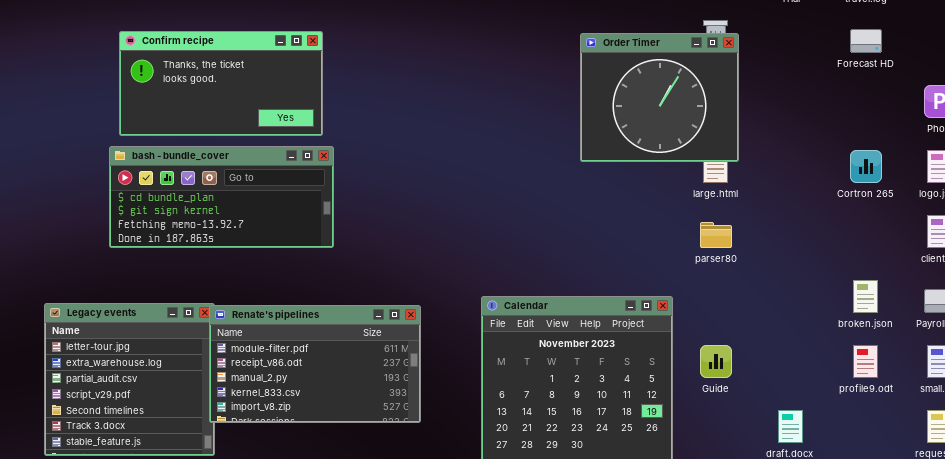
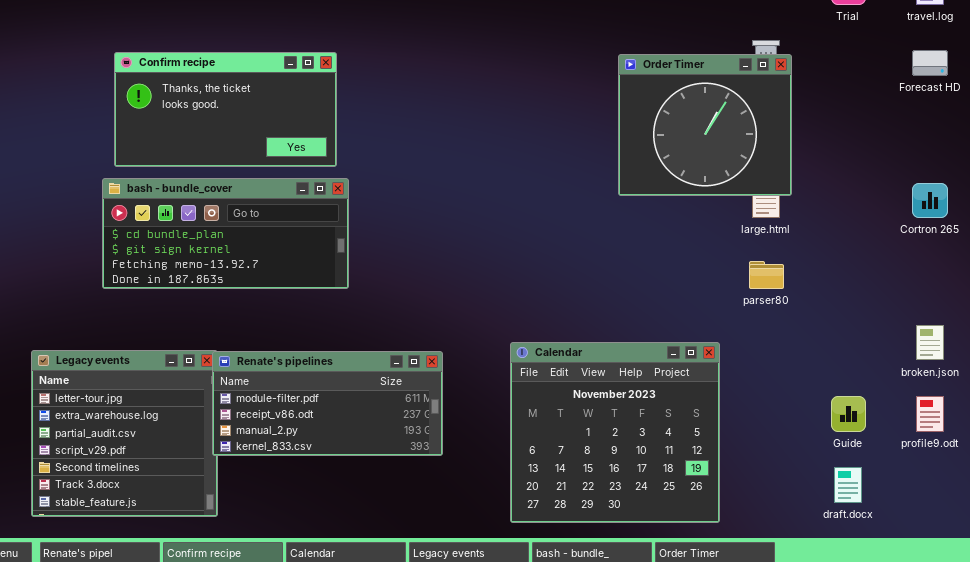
Renate's pipelines: [209,305,421,423] -> [212,351,443,456], resized
Guide: [700,345,732,378] -> [831,396,866,432], moved

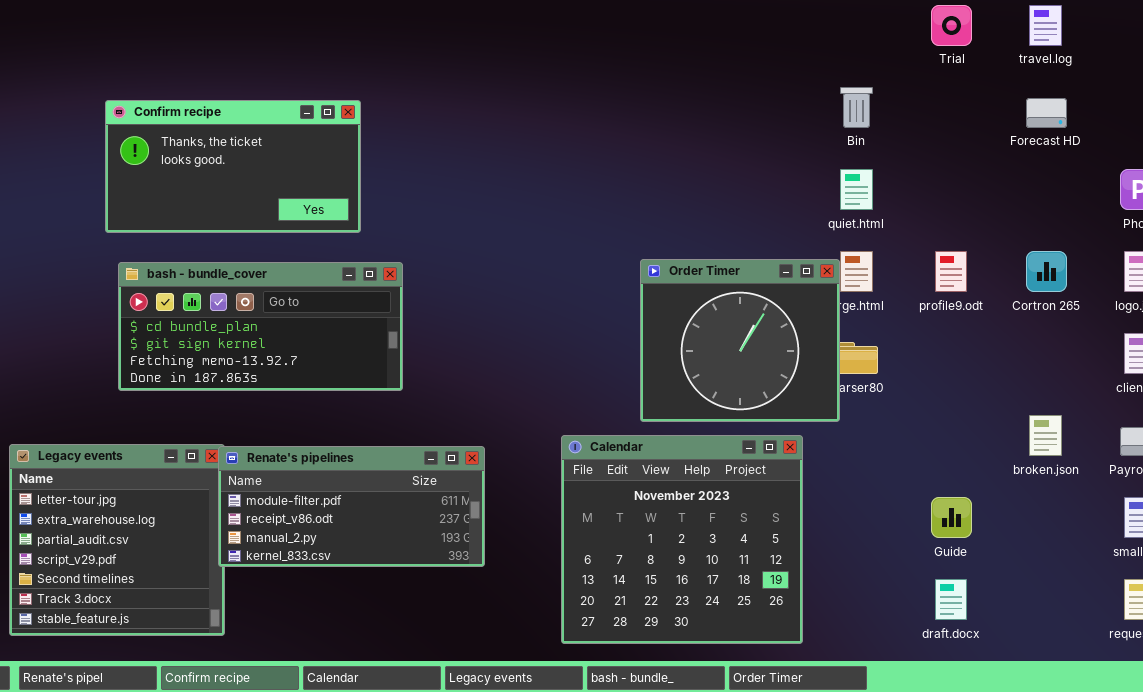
Order Timer: [618,54,792,196] -> [640,259,840,422], moved
bash - bundle_cover: [102,178,349,289] -> [118,262,403,391], moved
profile9.odt: [916,396,944,432] -> [935,251,967,292], moved

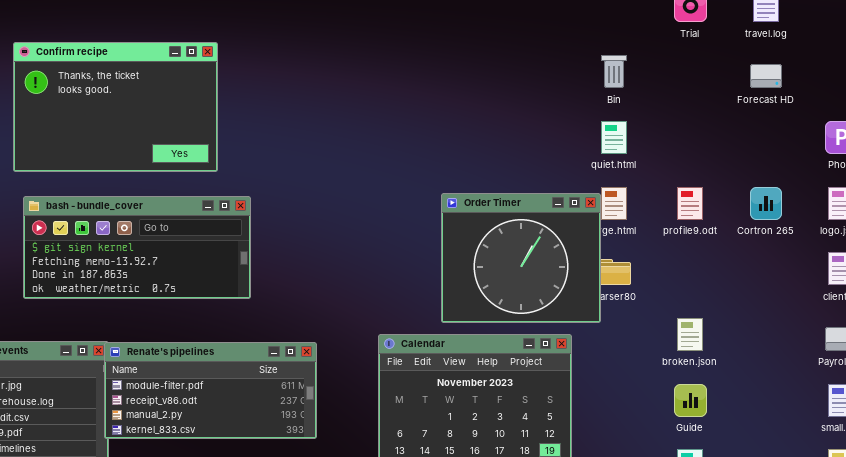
Confirm recipe: [105,100,361,233] -> [13,42,218,172], resized
bash - bundle_cover: [118,262,403,391] -> [23,196,251,299], scrolled down 1 row
broken.json: [1029,415,1062,456] -> [677,318,703,351], moved

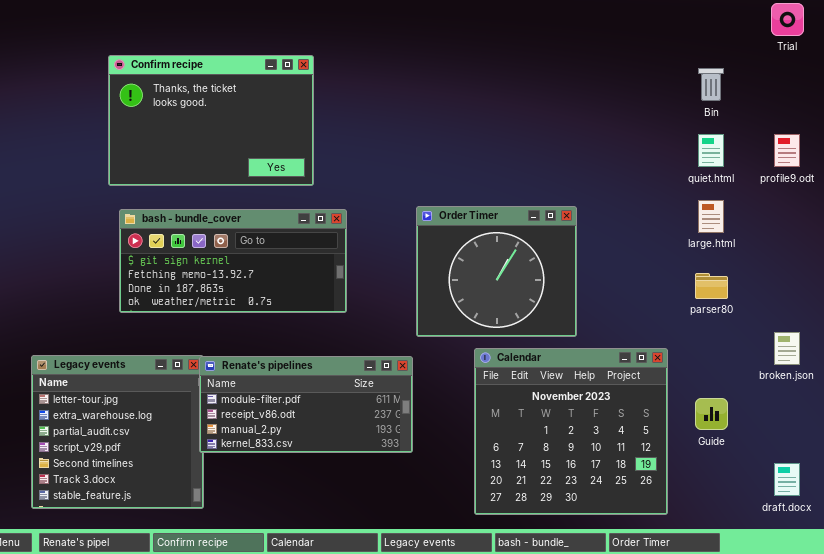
profile9.odt: [677,187,703,220] -> [774,134,800,167], moved
Order Timer: [441,193,601,323] -> [416,206,577,337], moved
Guide: [674,384,707,417] -> [695,398,728,430], moved

